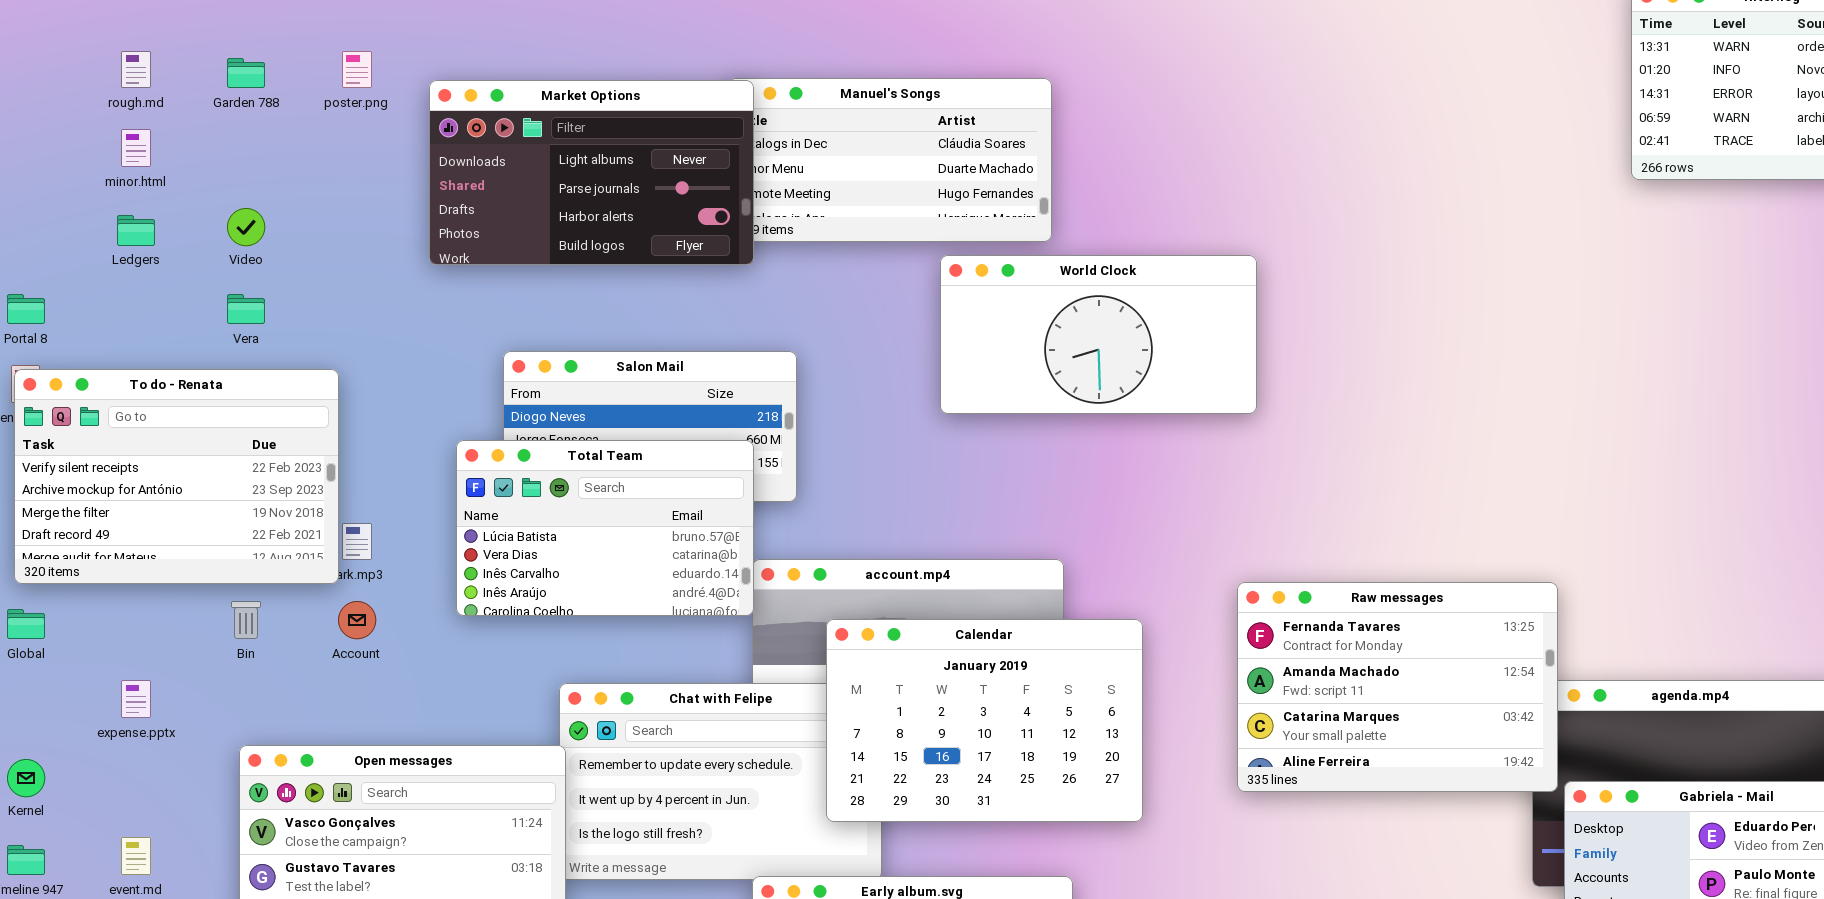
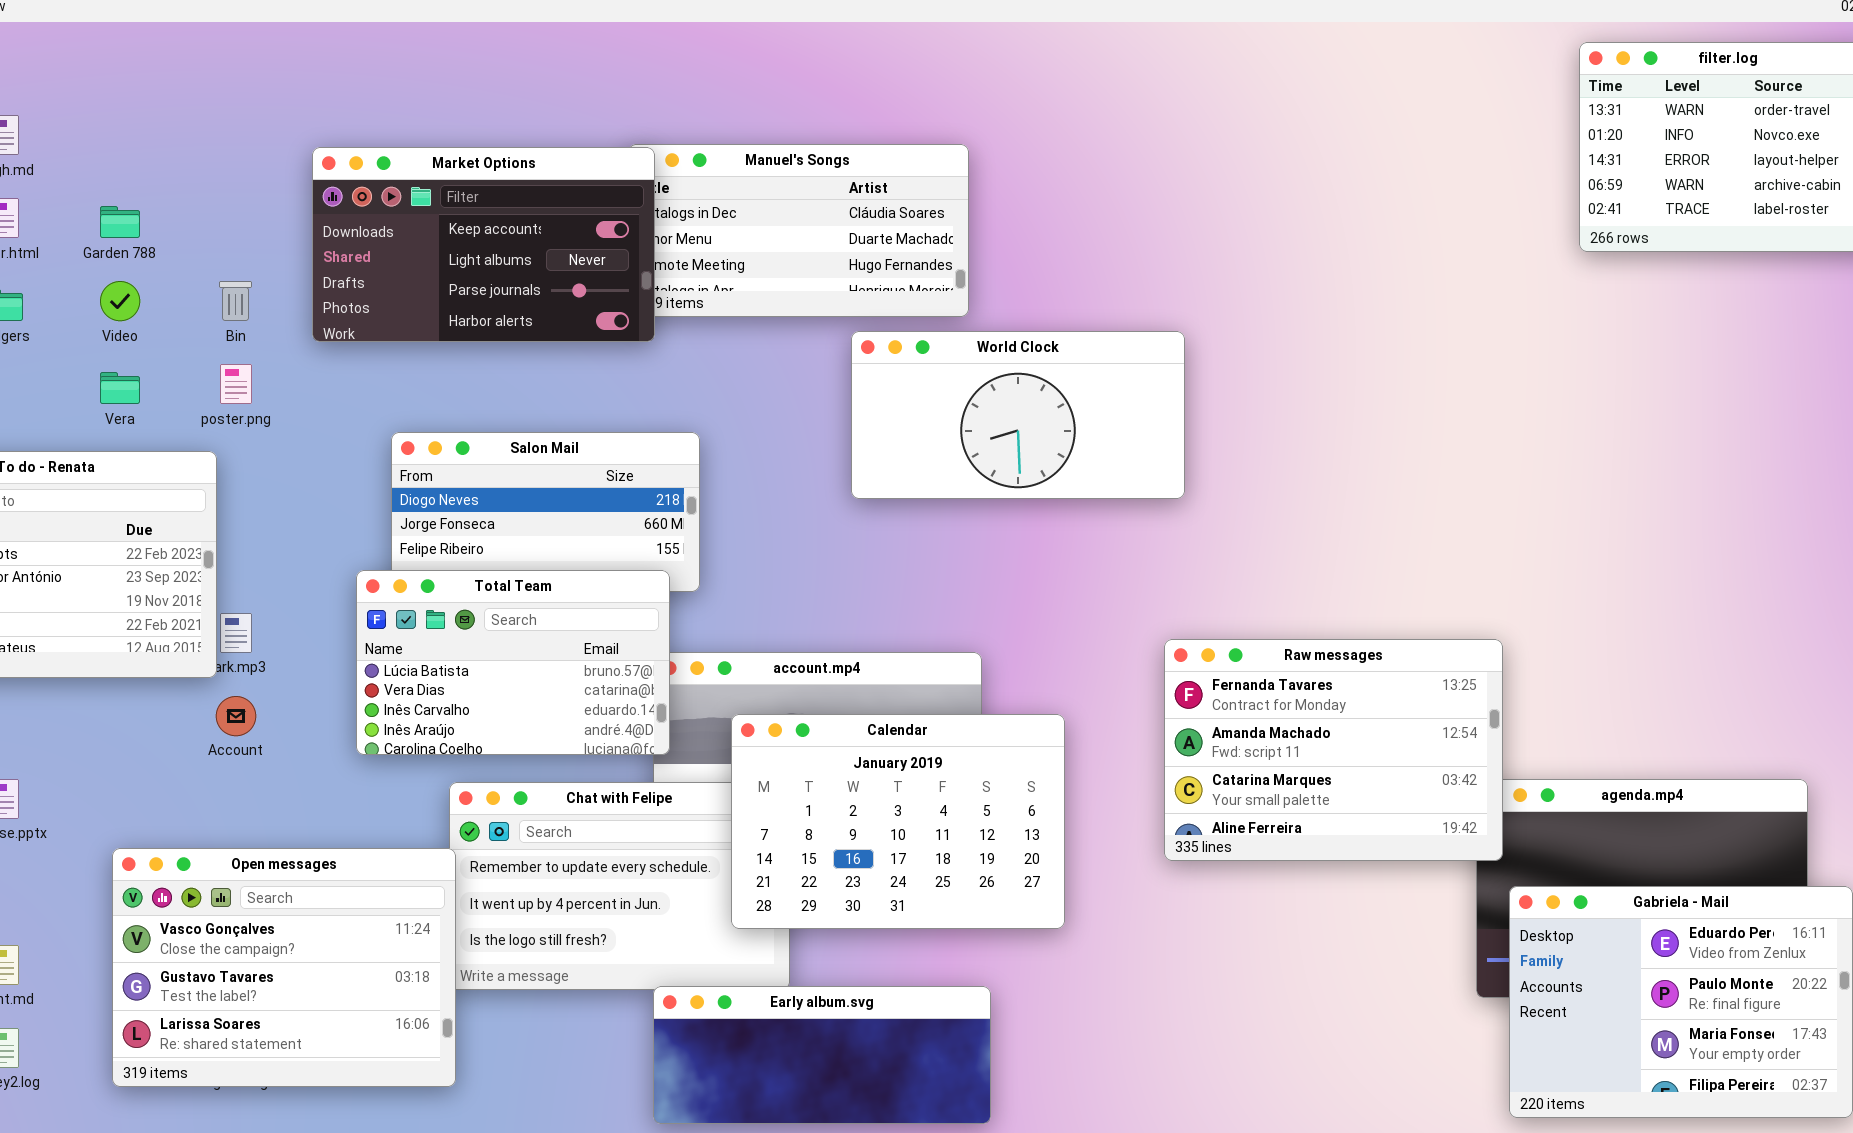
poster.png: [342,51,372,88] -> [220,364,252,404], moved
Garden 788: [227,58,265,88] -> [100,206,140,238], moved
Market Options: [429,80,754,265] -> [312,147,655,342], scrolled up 1 row
Total Team: [456,440,754,616] -> [356,570,670,755], moved
Raw messages: [1237,582,1558,792] -> [1164,639,1503,861], moved
Bin: [231,601,261,639] -> [219,281,252,321], moved

